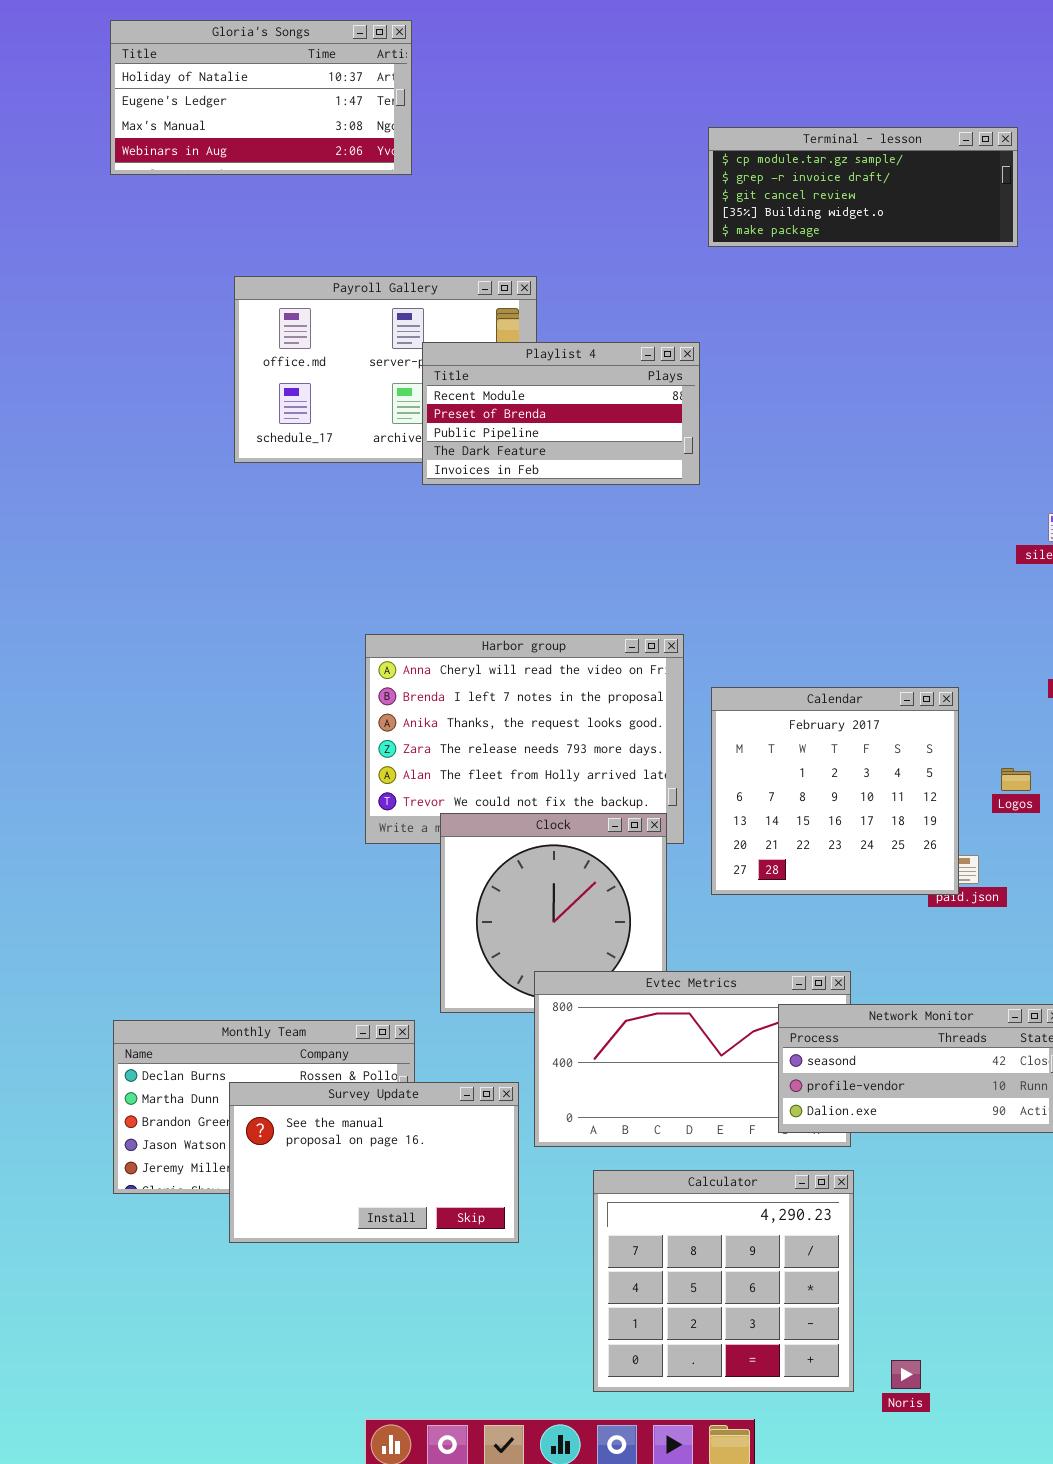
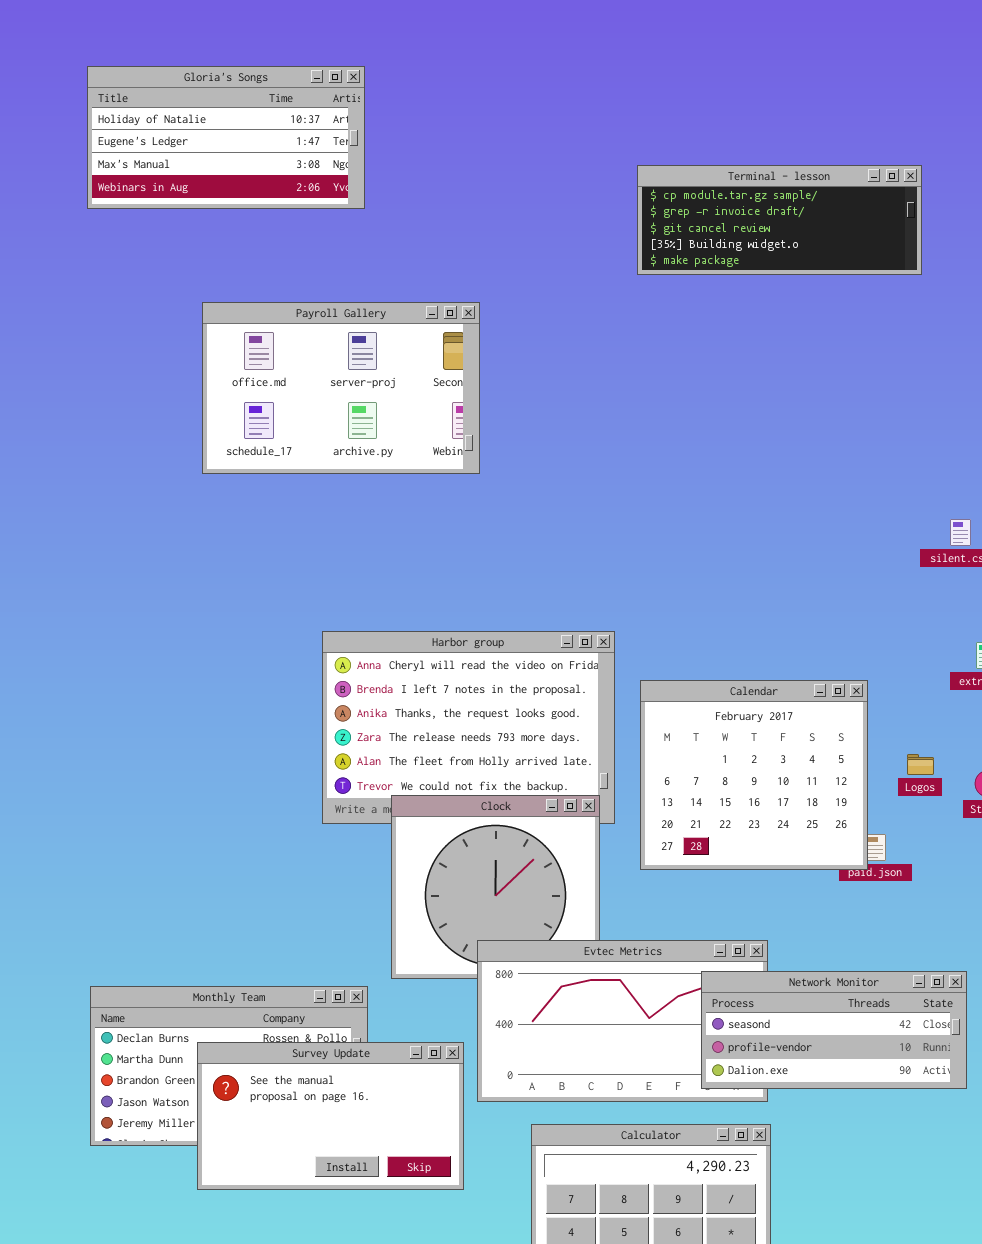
Playlist 4: [422,342,700,485] -> none, closed

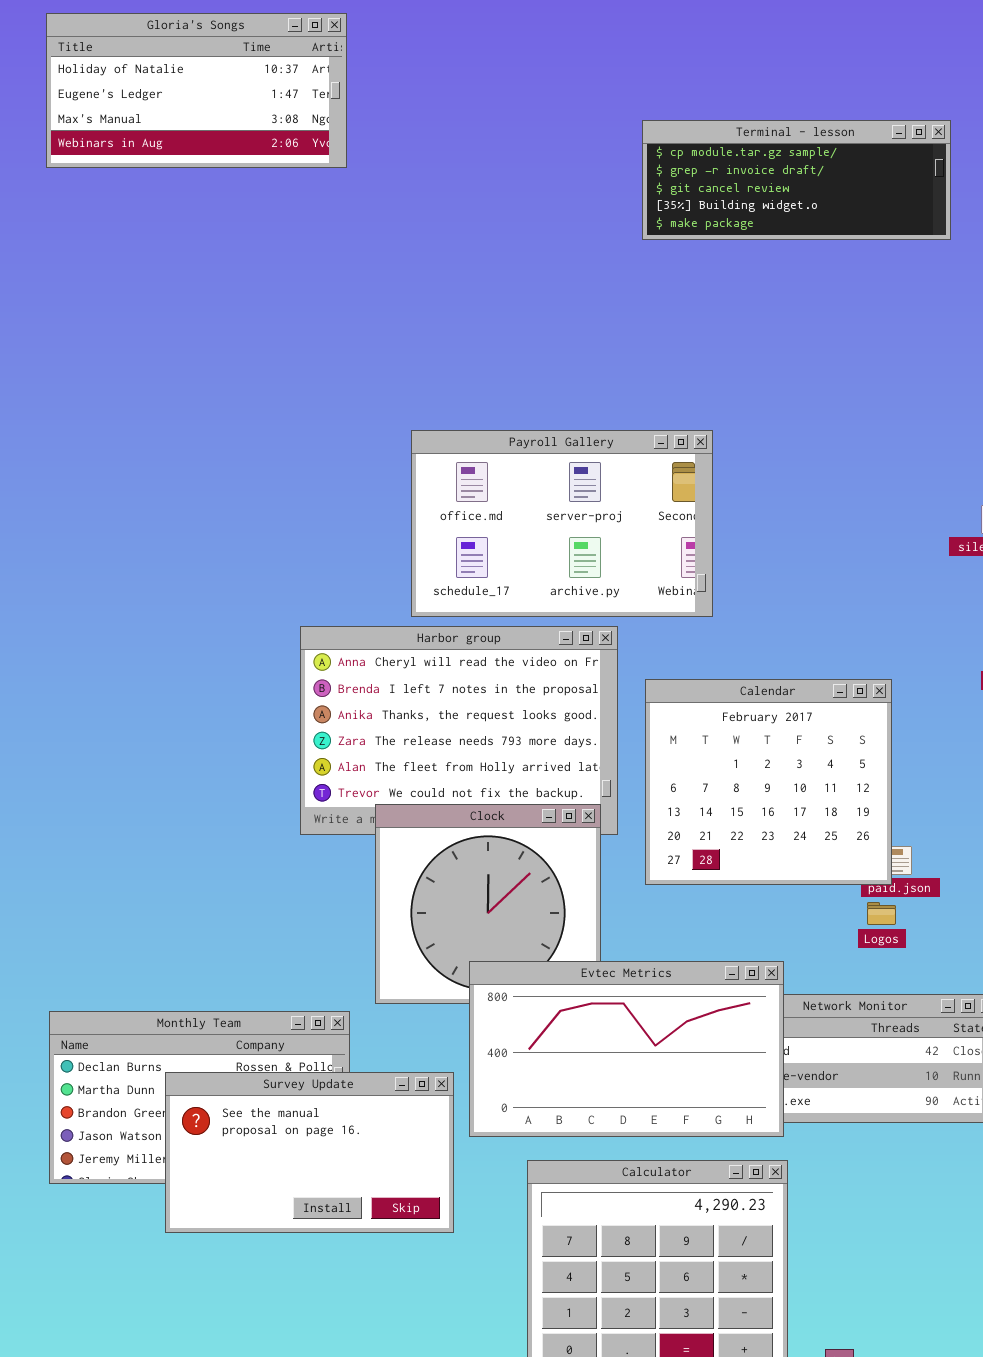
Payroll Gallery: [202,302,480,474] -> [411,430,713,617], moved
Logos: [907,754,934,775] -> [867,902,896,925], moved
Evtec Metrics: [477,940,768,1102] -> [469,961,784,1137], raised

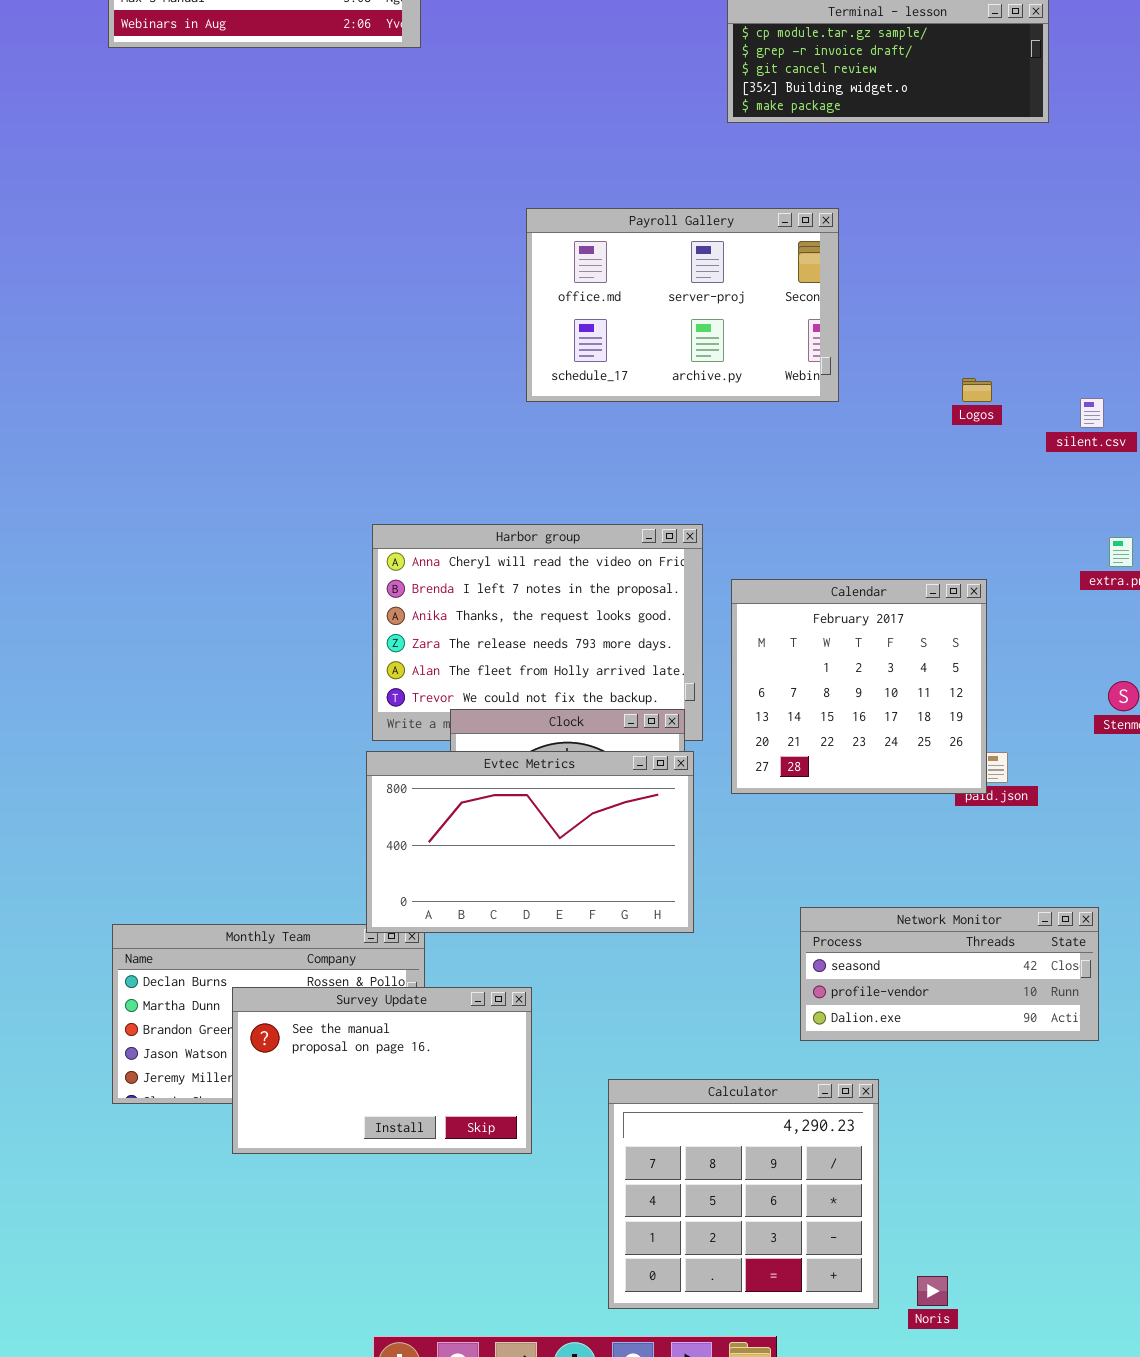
Payroll Gallery: [411,430,713,617] -> [526,208,839,402], moved
Logos: [867,902,896,925] -> [962,378,992,402], moved
Evtec Metrics: [469,961,784,1137] -> [366,751,694,933], moved

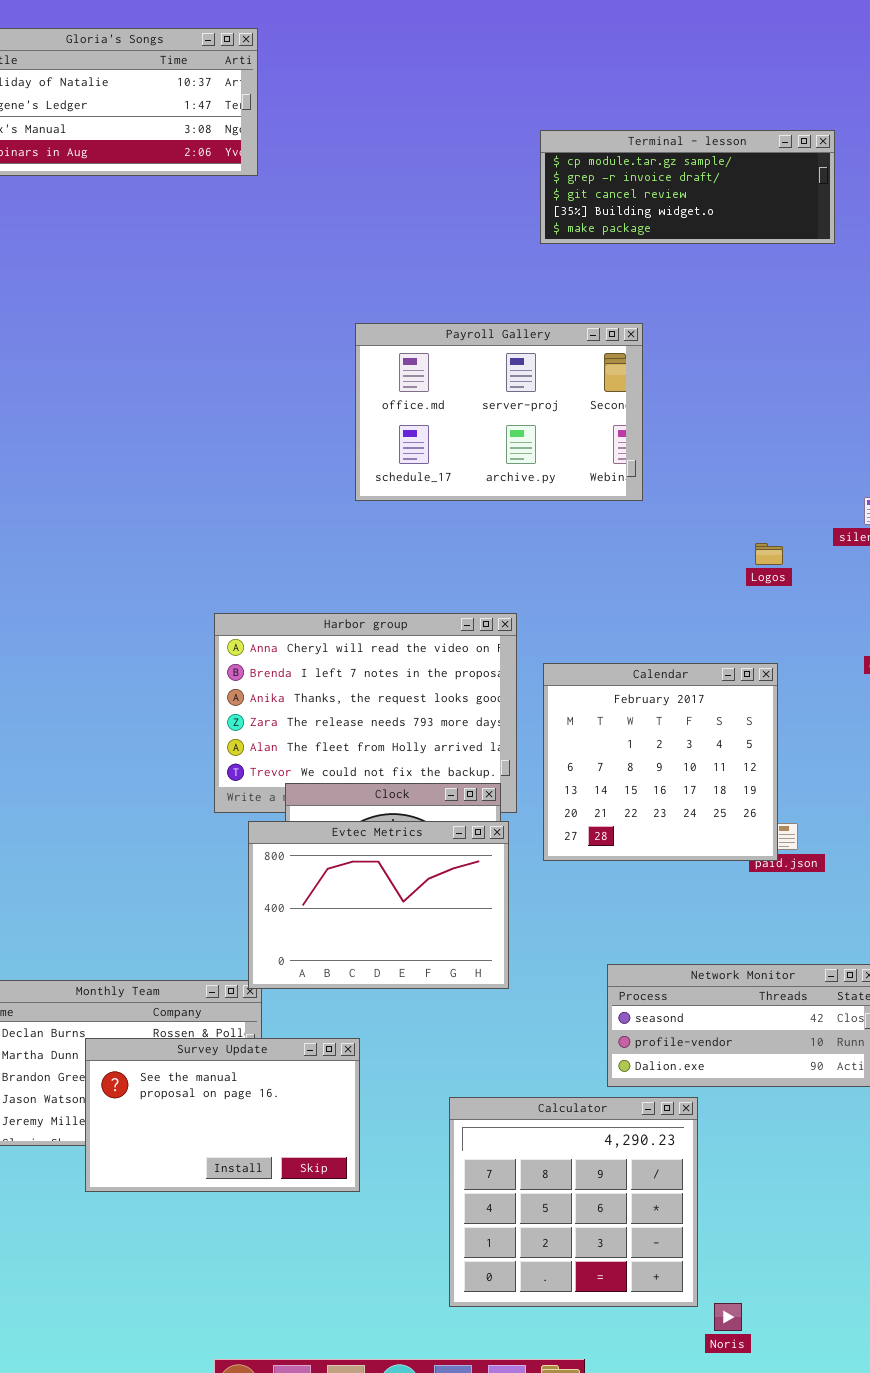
Logos: [962,378,992,402] -> [755,543,783,565], moved
Evtec Metrics: [366,751,694,933] -> [248,821,509,989], resized
Calculator: [608,1079,879,1309] -> [449,1097,698,1307], moved

